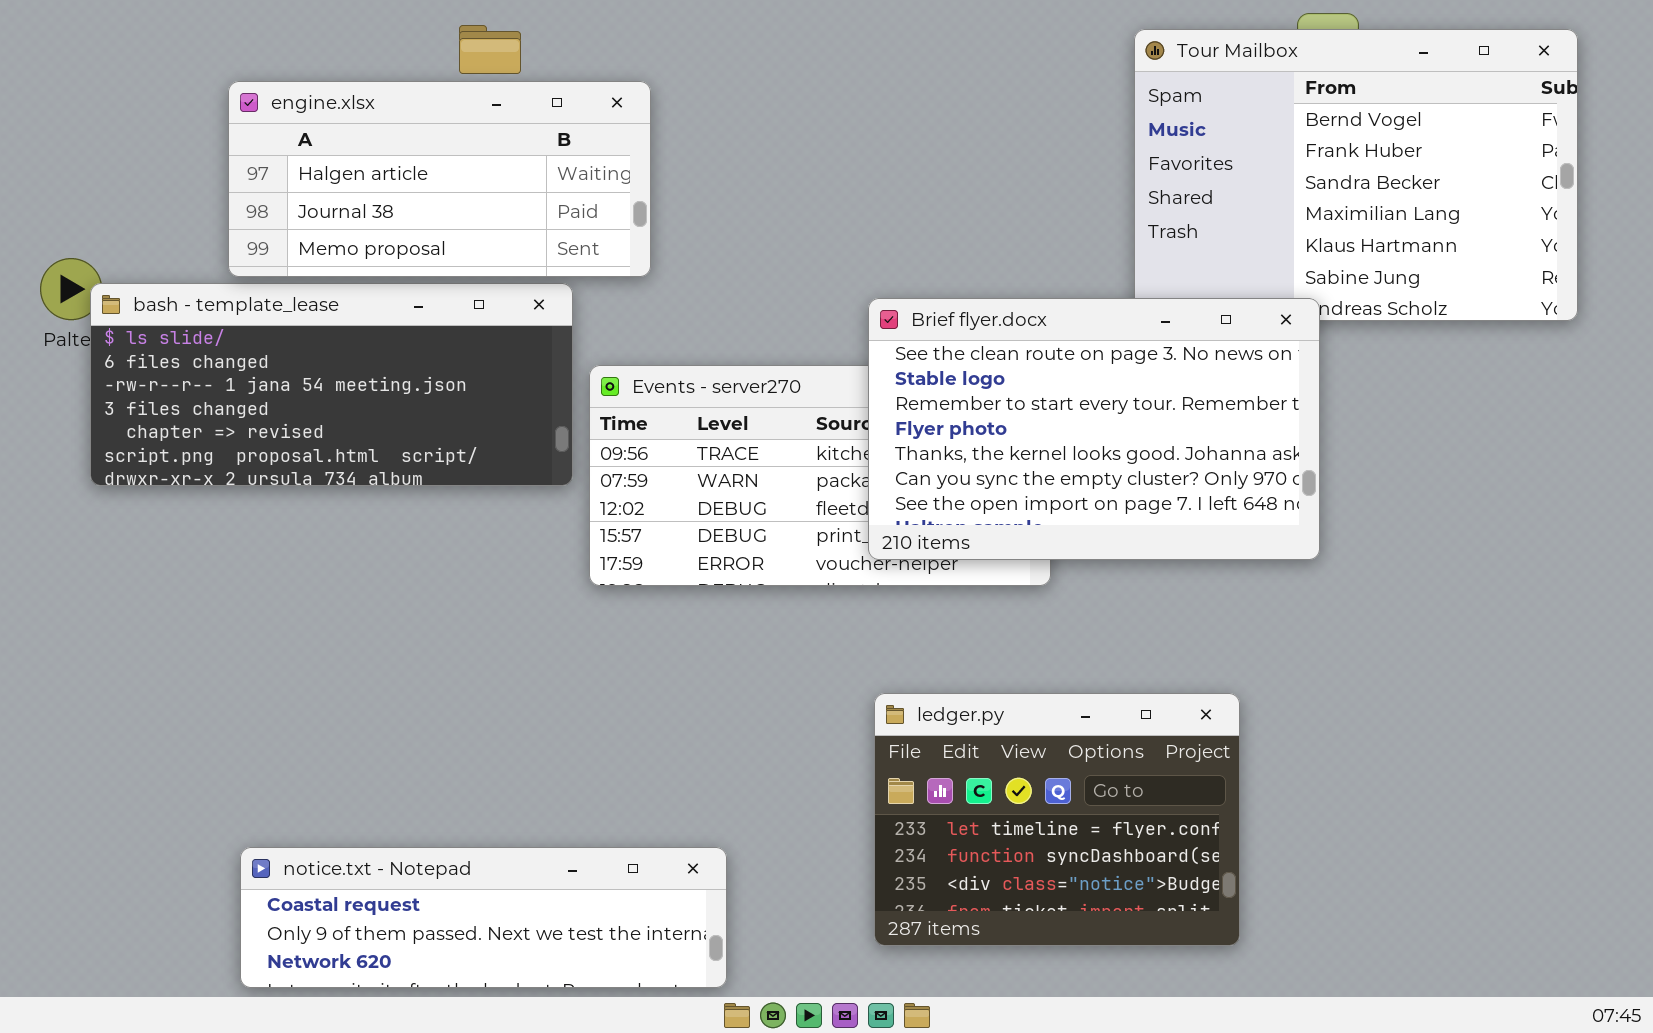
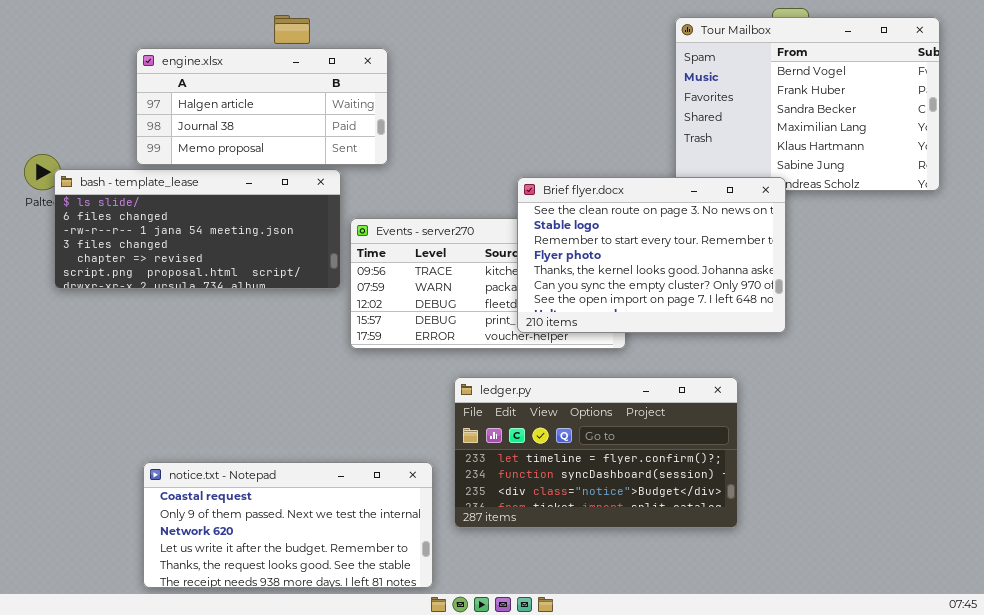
ledger.py: [874,693,1240,946] -> [454,377,738,528], moved, resized
notice.txt - Notepad: [240,847,727,988] -> [143,462,433,588], resized

